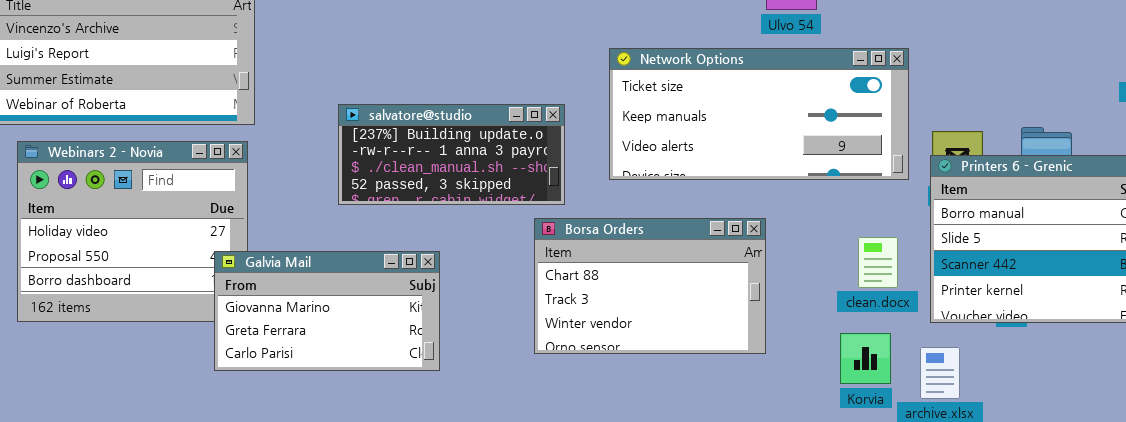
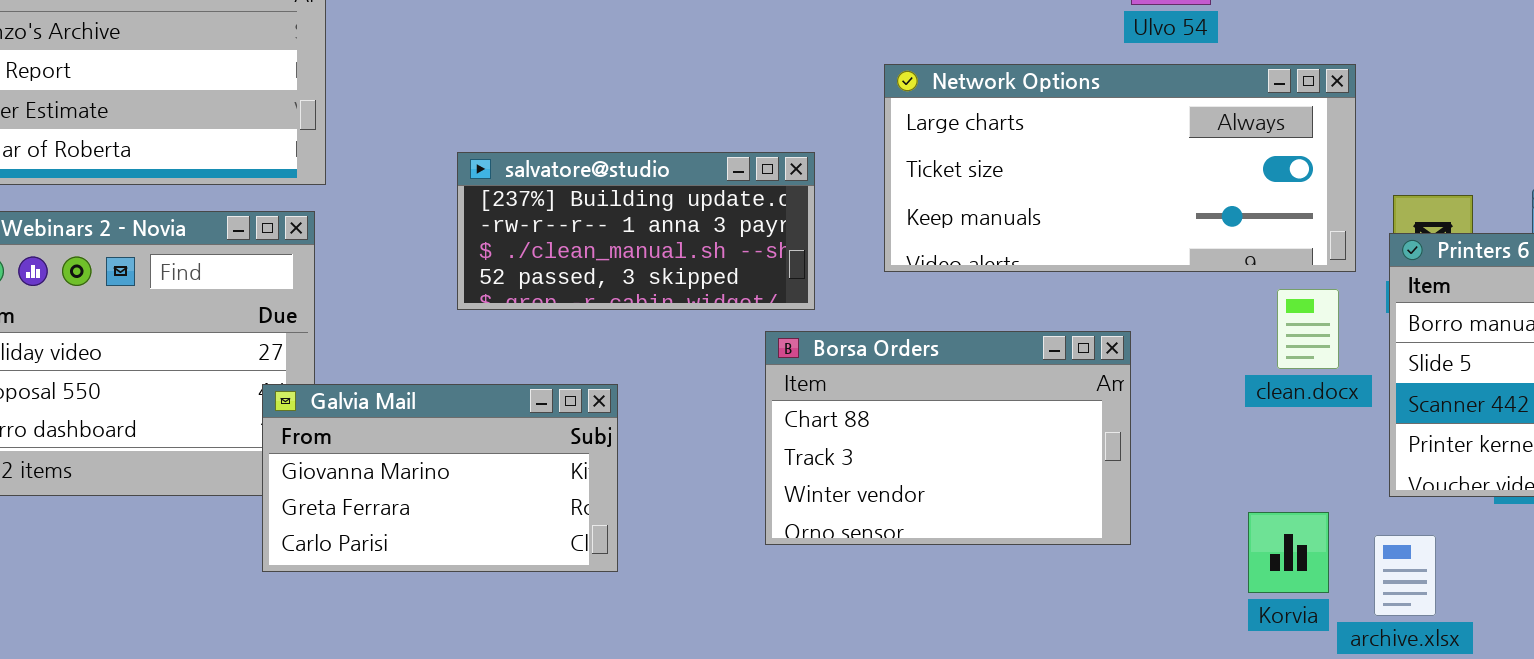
Network Options: [609,48,909,180] -> [884,64,1356,272], scrolled up 1 row
clean.docx: [858,237,898,288] -> [1277,289,1339,369], moved

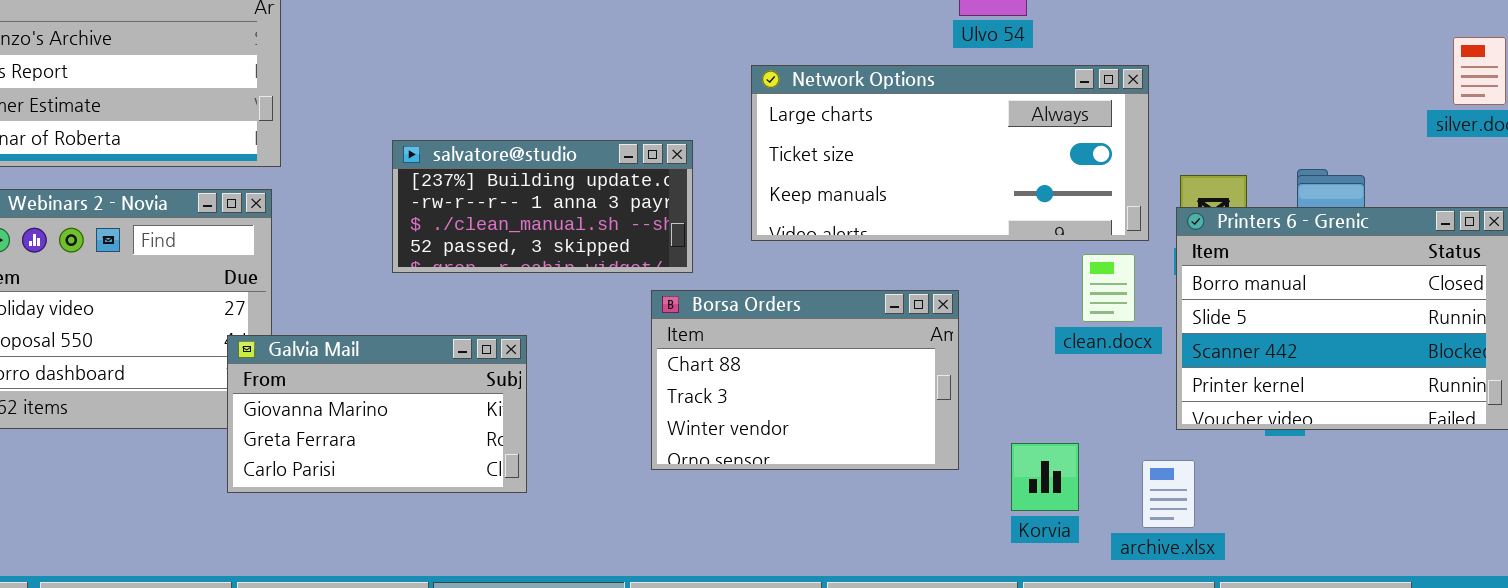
Korvia: [1248,512,1329,593] -> [1011,443,1079,511], moved
archive.xlsx: [1374,535,1436,616] -> [1142,460,1195,528], moved

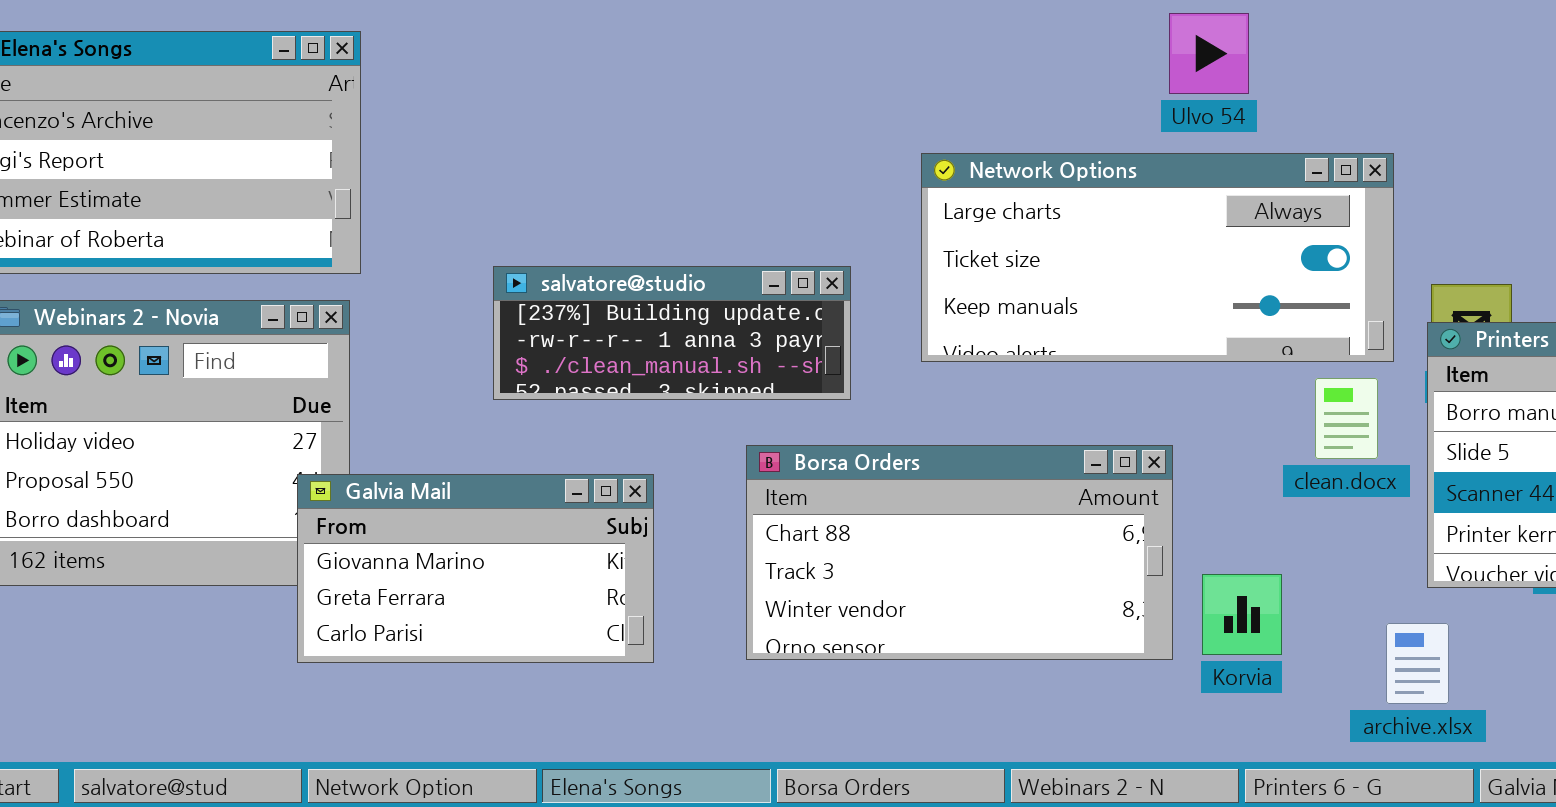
salvatore@studio: [392,140,693,273] -> [493,266,851,400], resized
Borsa Orders: [651,290,959,470] -> [746,445,1173,660], moved, resized
Korvia: [1011,443,1079,511] -> [1202,574,1282,655], moved

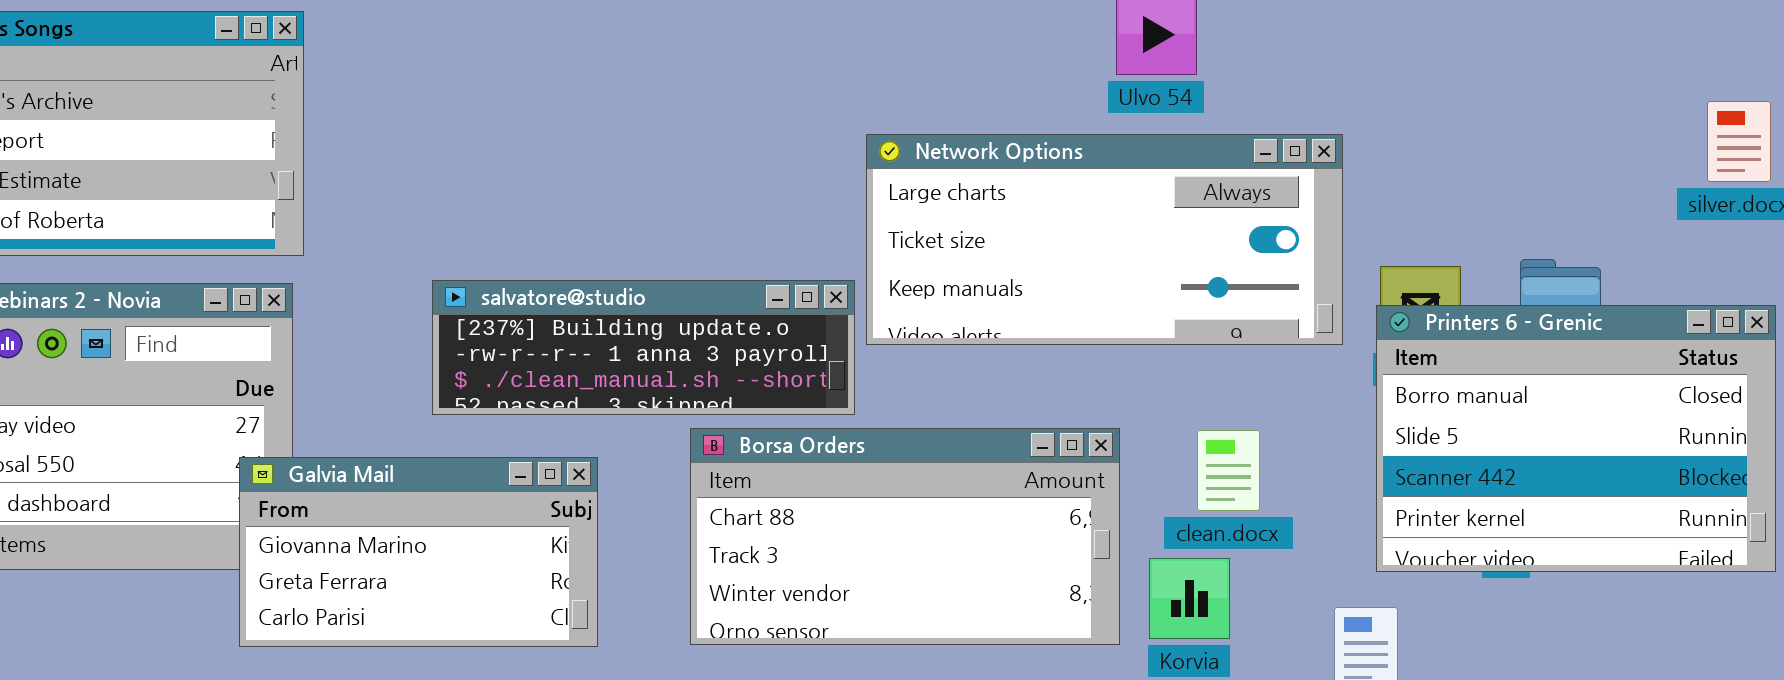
salvatore@studio: [493,266,851,400] -> [432,280,855,415], moved, resized
clean.docx: [1315,378,1378,459] -> [1197,430,1260,511], moved

